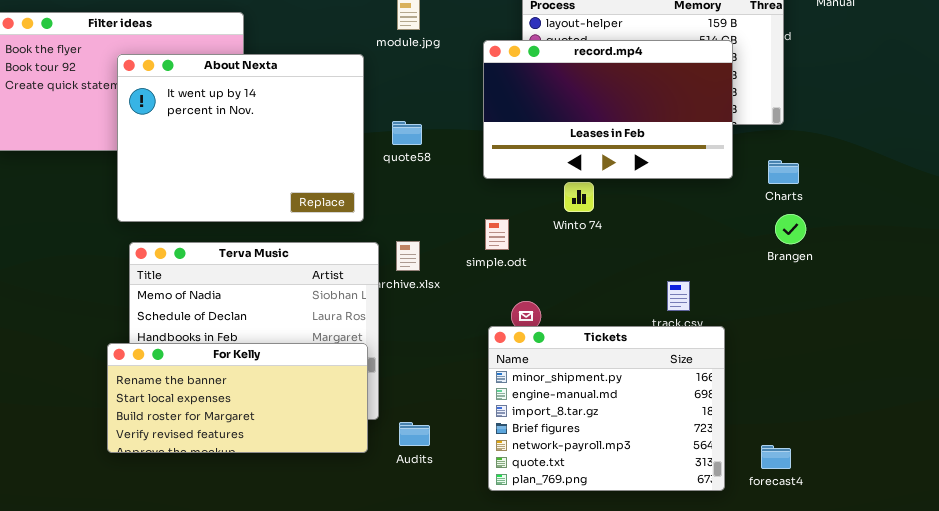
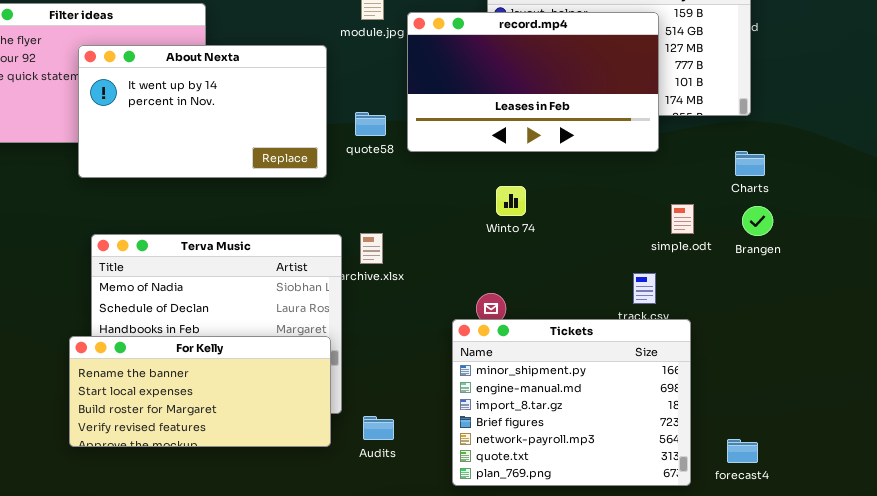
record.mp4: [483,40,733,179] -> [407,12,659,152], moved
About Nexta: [117,54,364,222] -> [78,45,327,178], resized
Winto 74: [564,182,594,212] -> [496,186,526,216], moved
simple.odt: [485,219,509,250] -> [671,204,694,234], moved

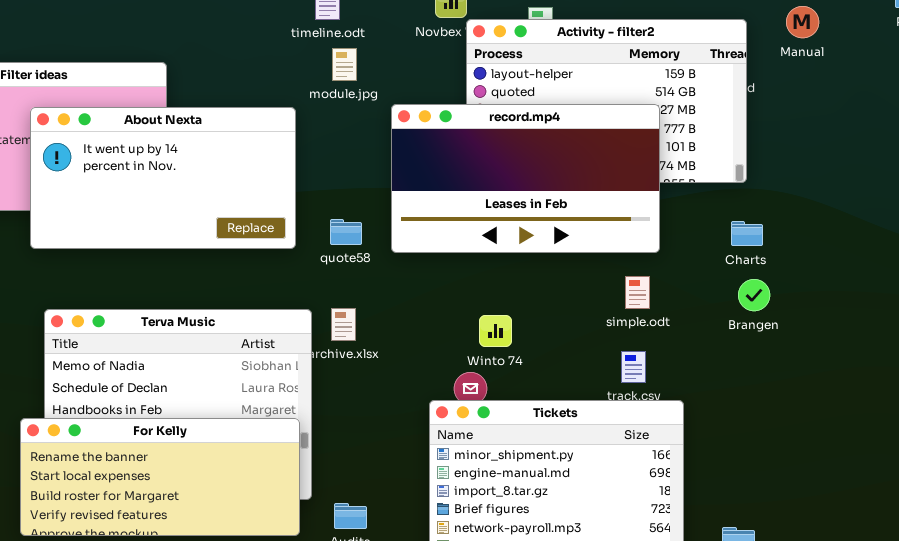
record.mp4: [407,12,659,152] -> [391,104,660,253], moved
quote58: [355,112,386,136] -> [330,219,362,245], moved
Winto 74: [496,186,526,216] -> [479,315,512,347], moved
simple.odt: [671,204,694,234] -> [625,276,650,309], moved

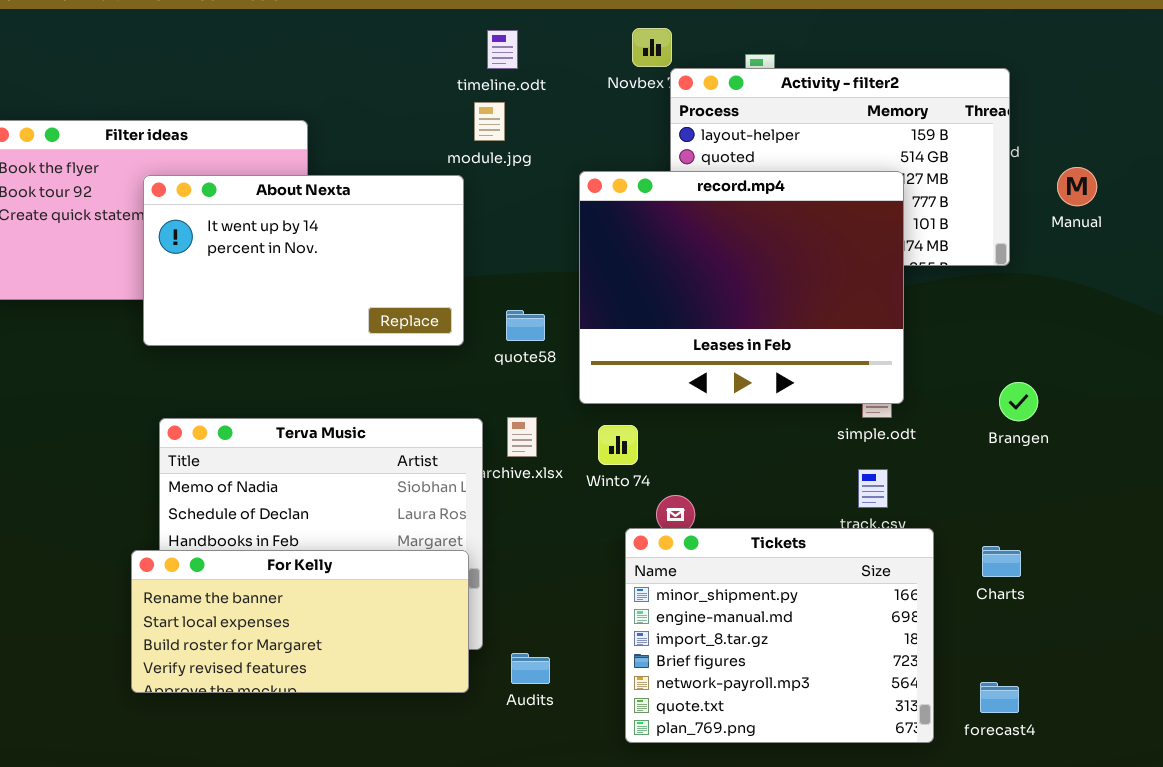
Manual: [786,6,819,38] -> [1057,167,1097,206], moved
module.jpg: [332,48,357,81] -> [474,102,505,141], moved
record.mp4: [391,104,660,253] -> [579,171,904,404], resized
Charts: [731,221,763,246] -> [982,546,1021,577], moved
Winto 74: [479,315,512,347] -> [598,425,638,465], moved

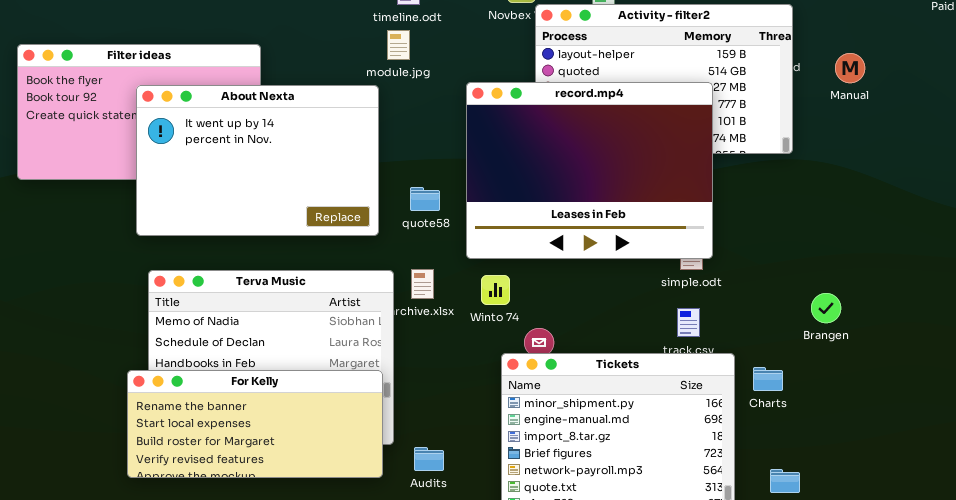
Manual: [1057,167,1097,206] -> [835,53,865,83], moved
About Nexta: [143,175,464,346] -> [136,85,379,236], resized
Brangen: [999,382,1038,421] -> [811,293,841,323], moved
Charts: [982,546,1021,577] -> [753,367,783,391], moved

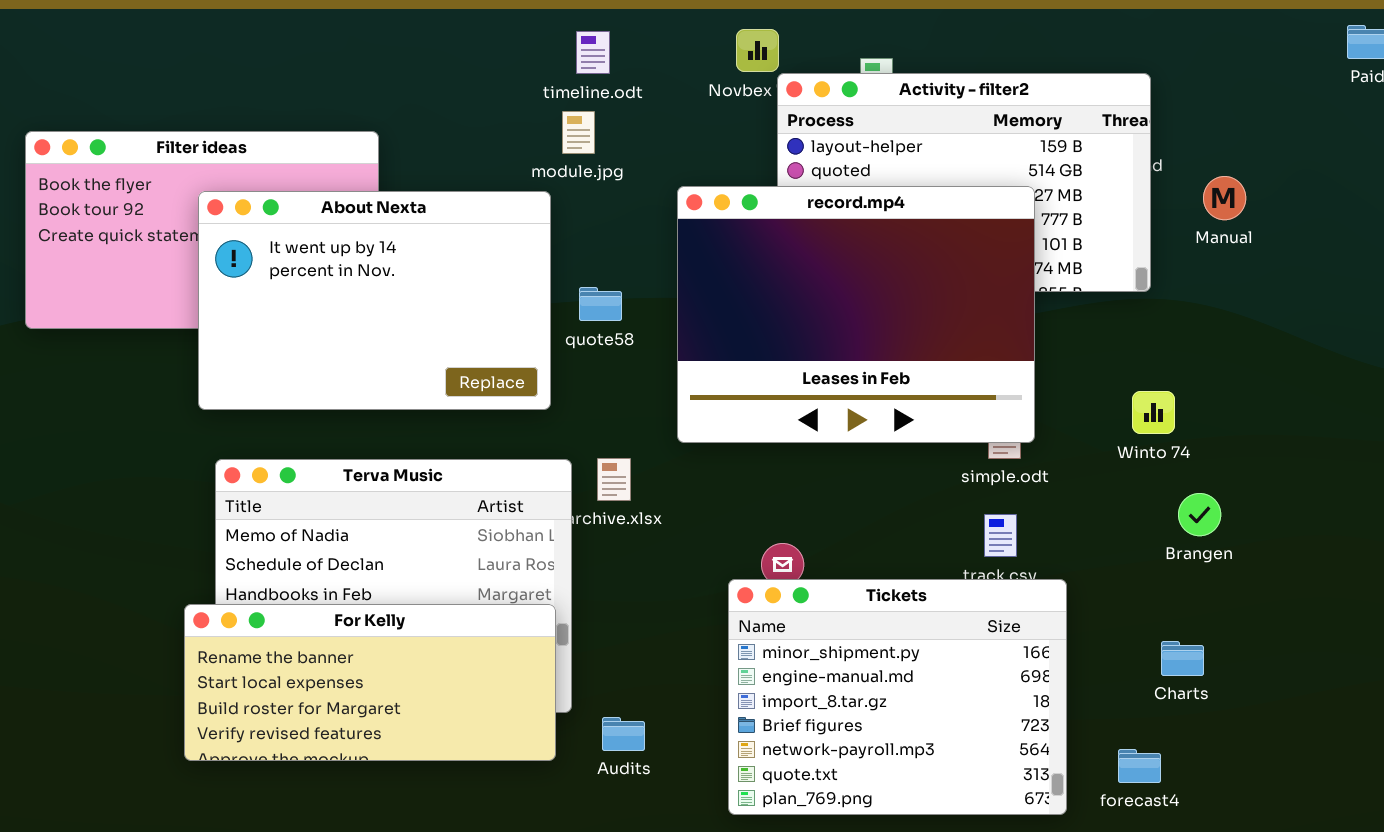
Manual: [835,53,865,83] -> [1203,176,1246,220], moved
quote58: [410,187,440,211] -> [579,287,622,321], moved
Winto 74: [481,275,510,305] -> [1132,391,1175,434], moved
Charts: [753,367,783,391] -> [1161,641,1204,676], moved

